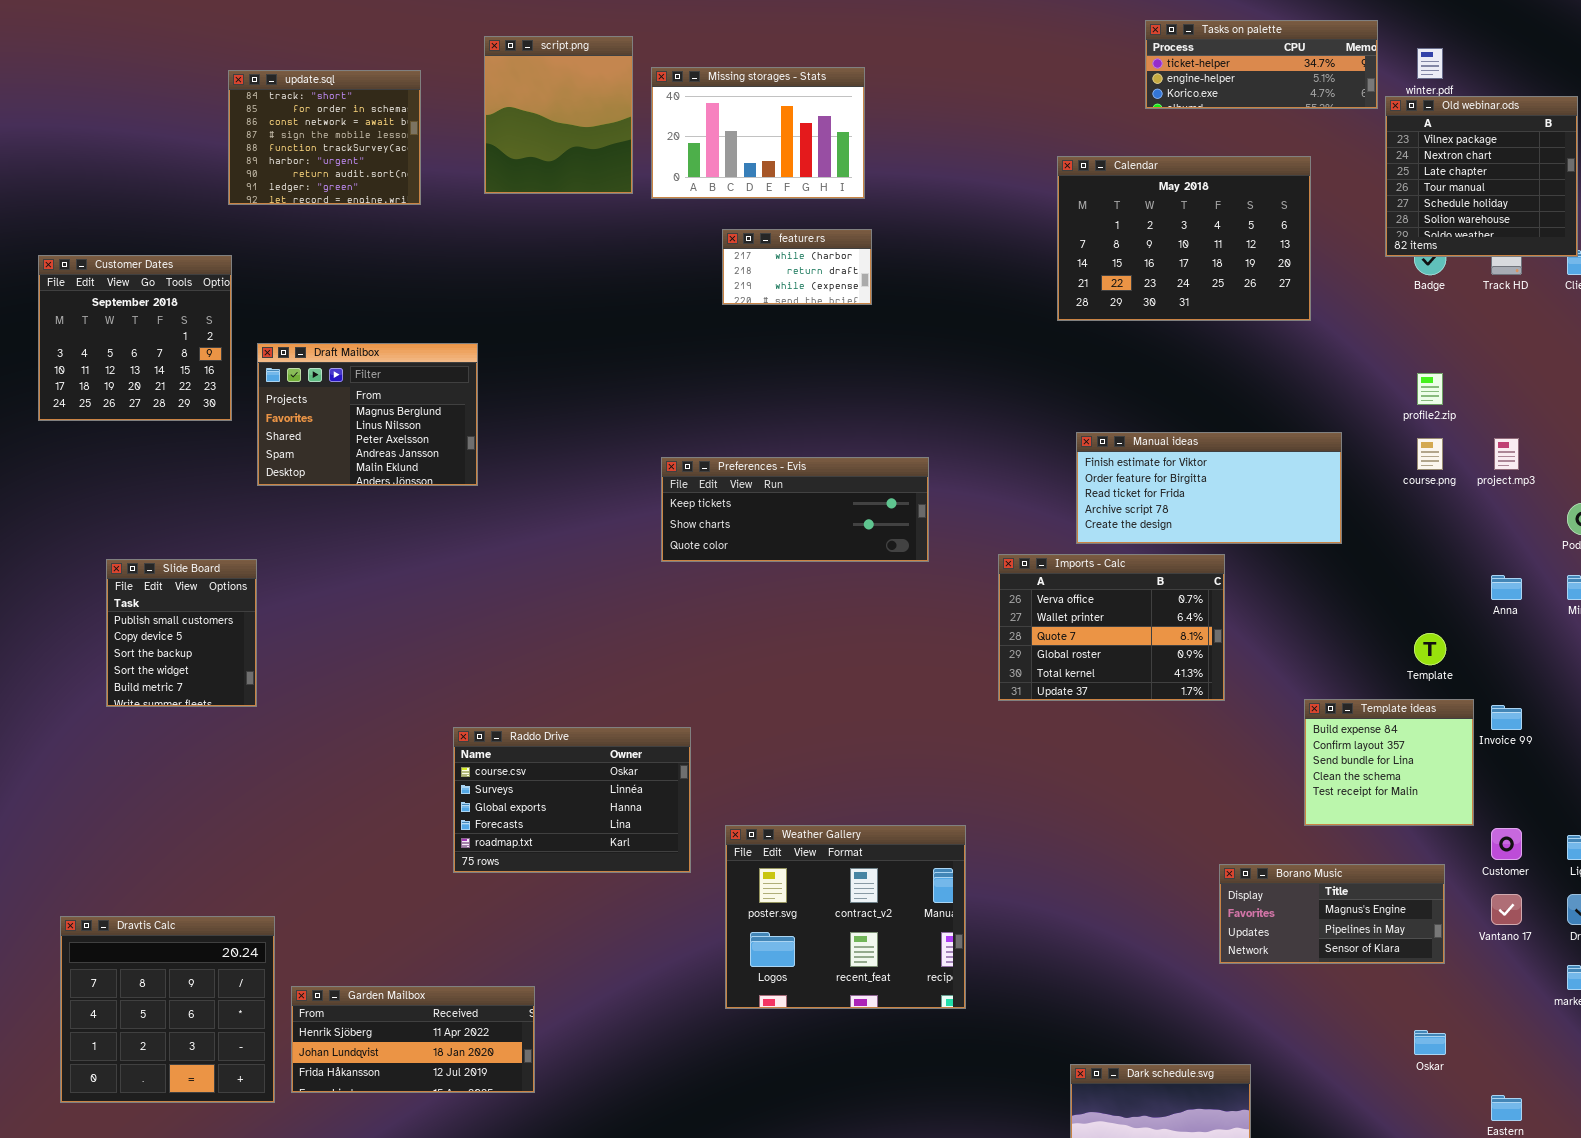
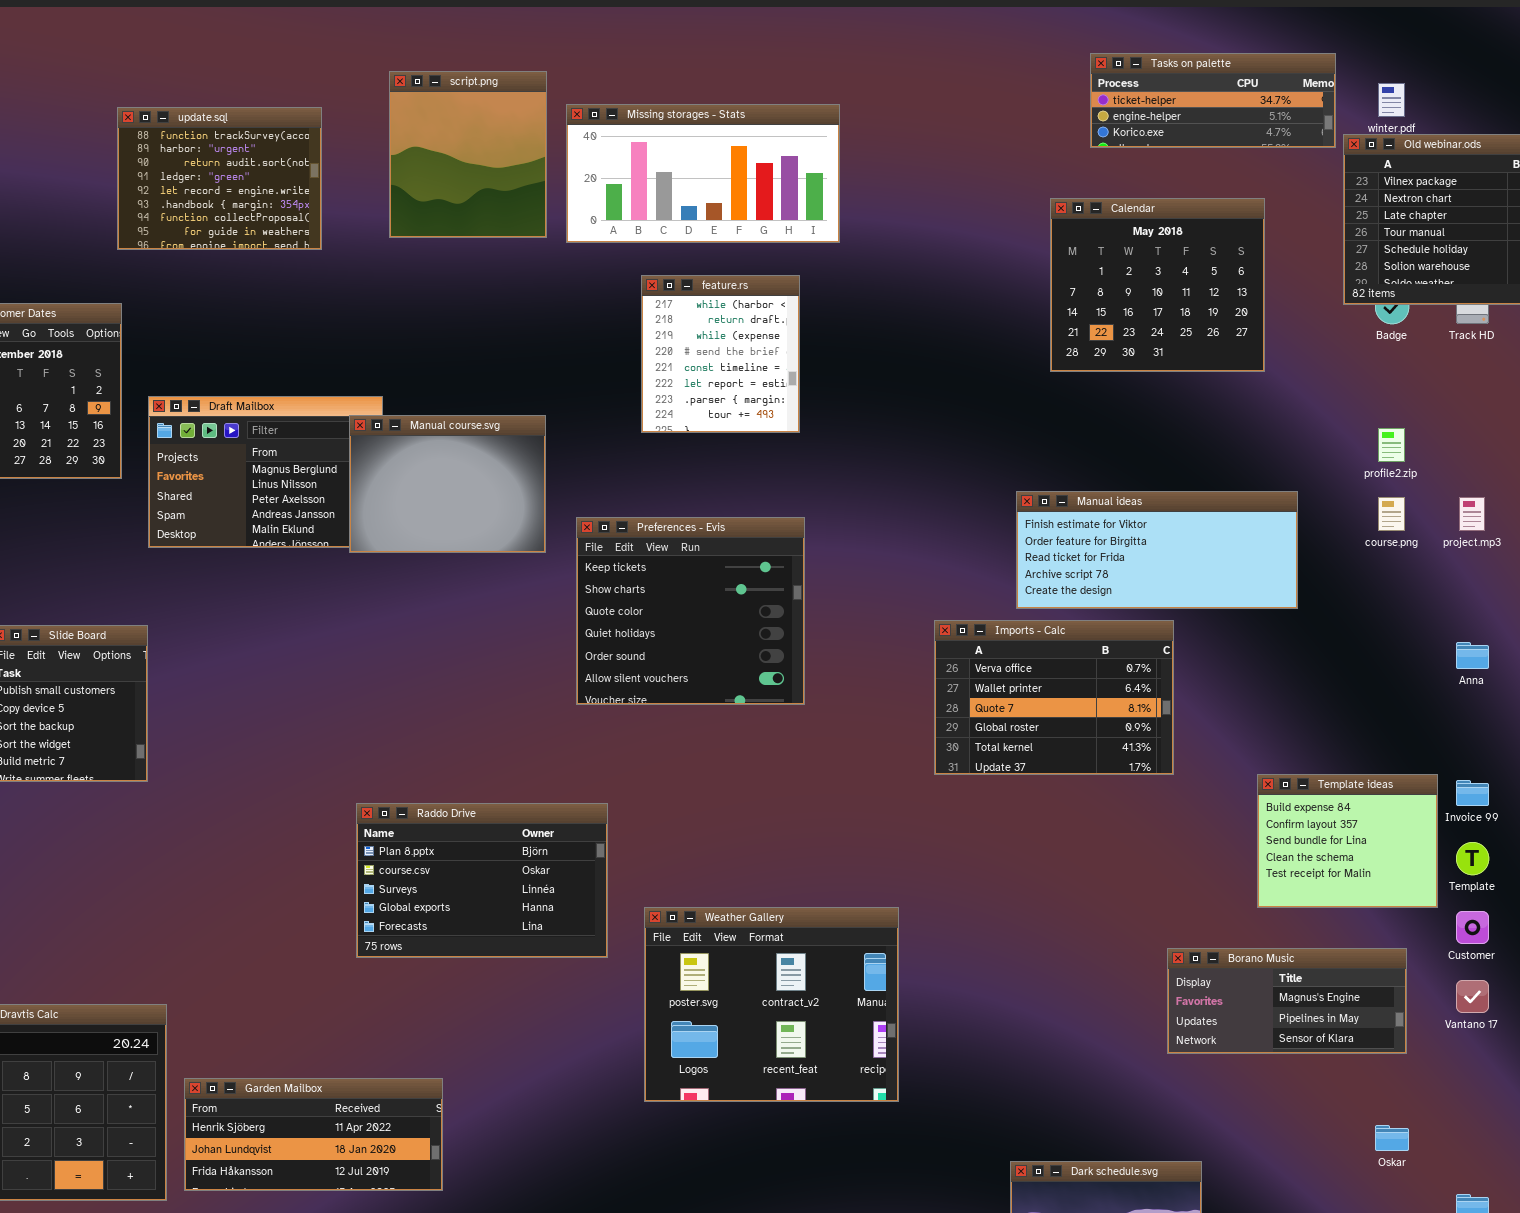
Missing storages - Stats: [651,67,865,199] -> [566,104,840,243], resized
update.sql: [228,70,421,205] -> [117,107,322,250], scrolled down 4 rows
Calendar: [1057,156,1311,321] -> [1050,198,1265,372], resized
feature.rs: [722,229,872,305] -> [641,275,800,433], resized
Manual course.svg: none -> [349,415,546,553], opened
Preferences - Evis: [661,457,929,562] -> [576,517,805,705], resized
Template: [1414,633,1446,665] -> [1456,842,1489,875], moved
Raddo Drive: [453,727,691,873] -> [356,803,608,958], scrolled up 1 row

